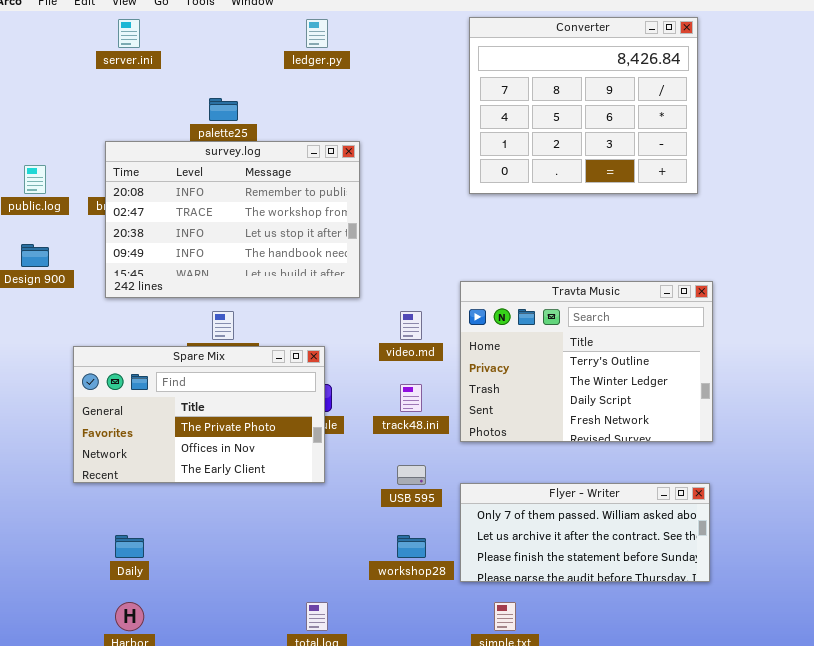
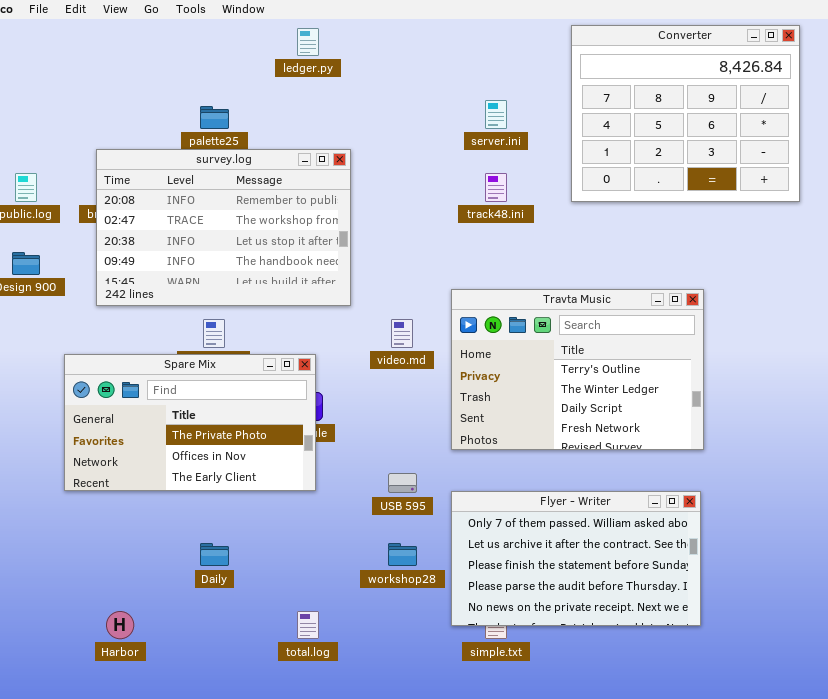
Converter: [469,17,698,194] -> [571,25,800,202], moved
server.ini: [118,19,140,48] -> [485,100,507,129], moved
track48.ini: [400,384,422,412] -> [485,173,507,202], moved
Flyer - Writer: [460,483,710,582] -> [451,491,701,626], resized
Daily: [115,535,144,558] -> [200,543,229,566], moved

